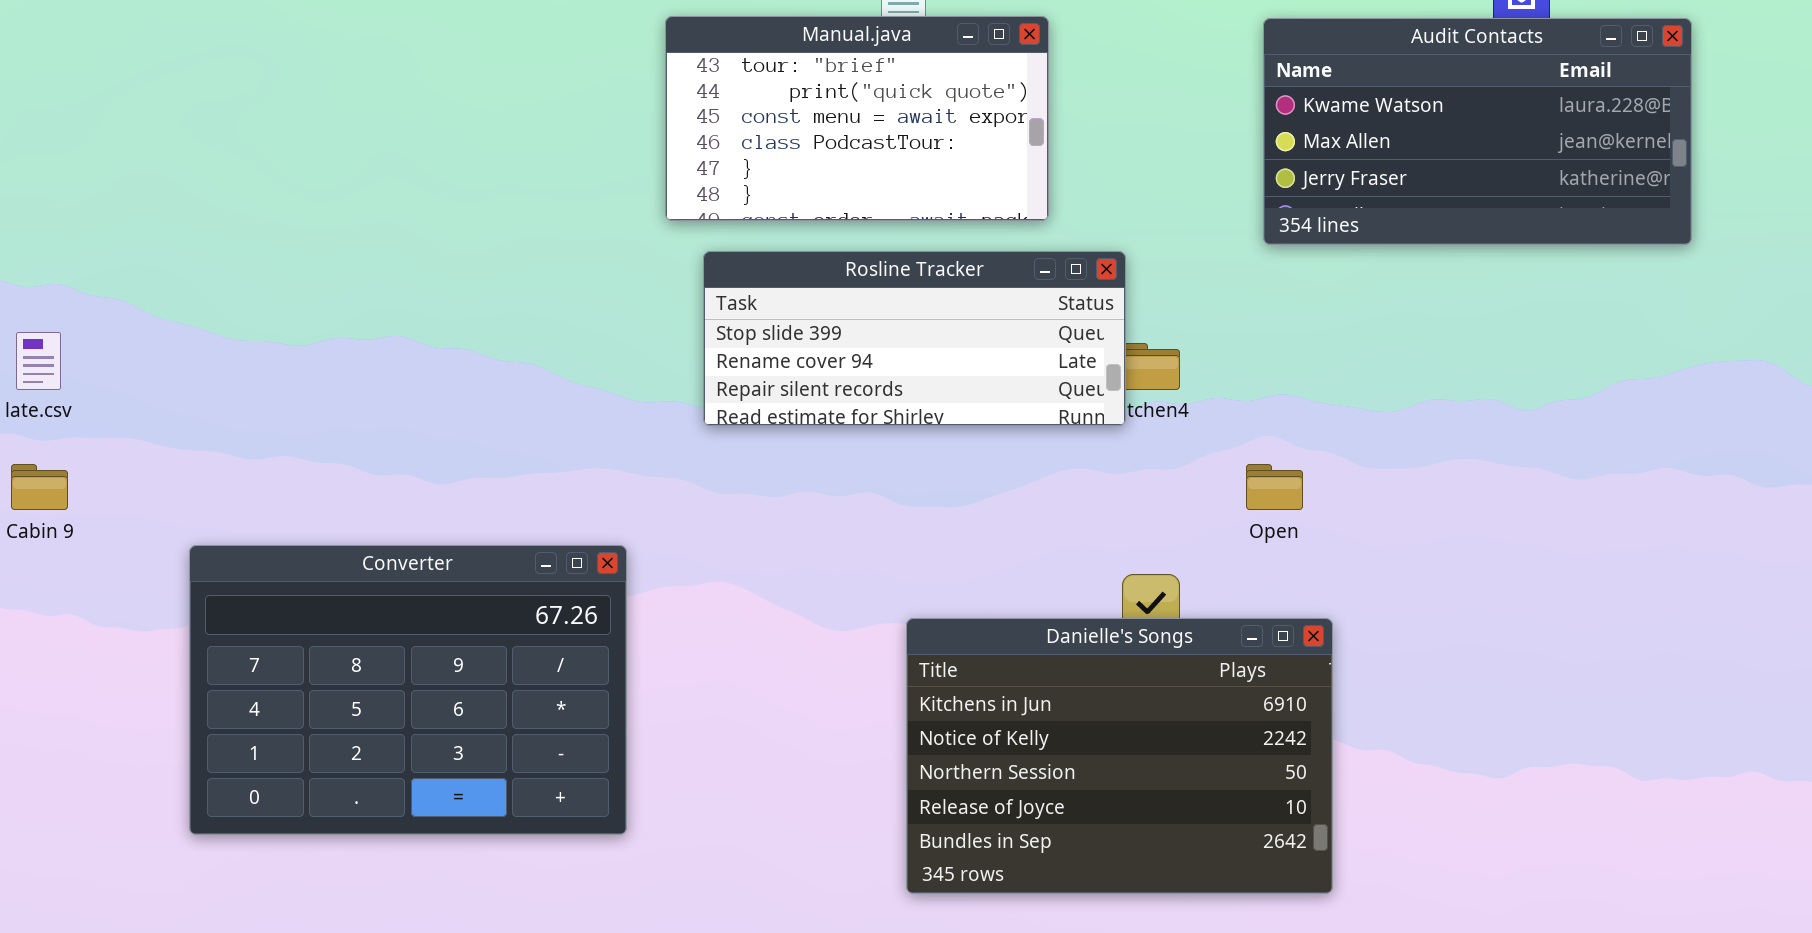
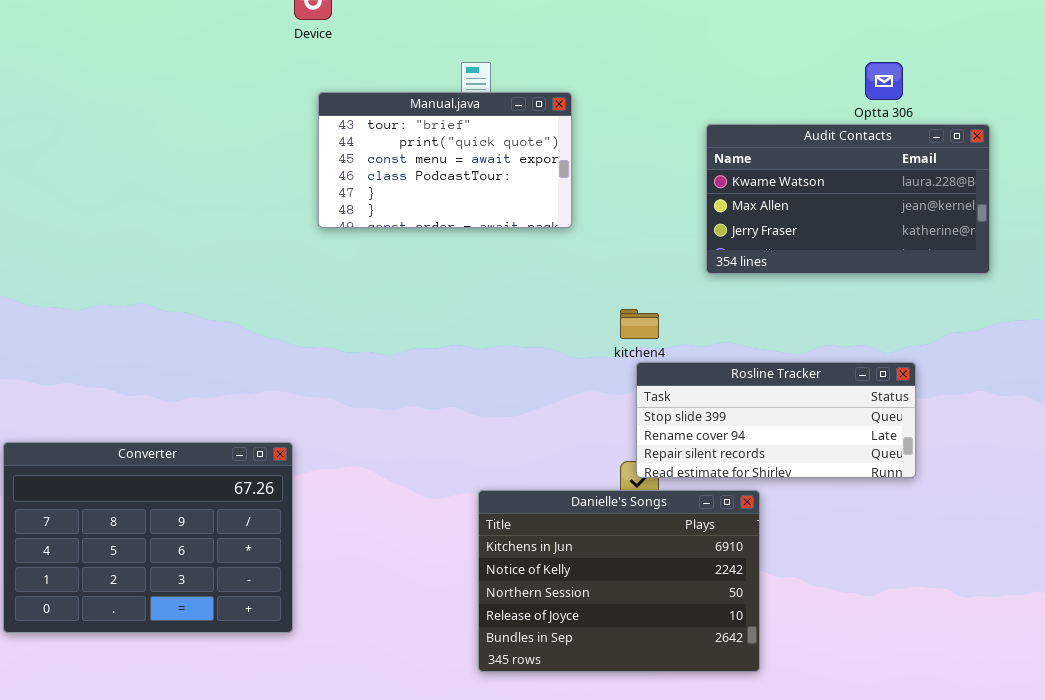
Audit Contacts: [1263,18,1692,245] -> [706,124,990,274], moved
Rosline Tracker: [703,251,1126,426] -> [636,362,916,478], moved

